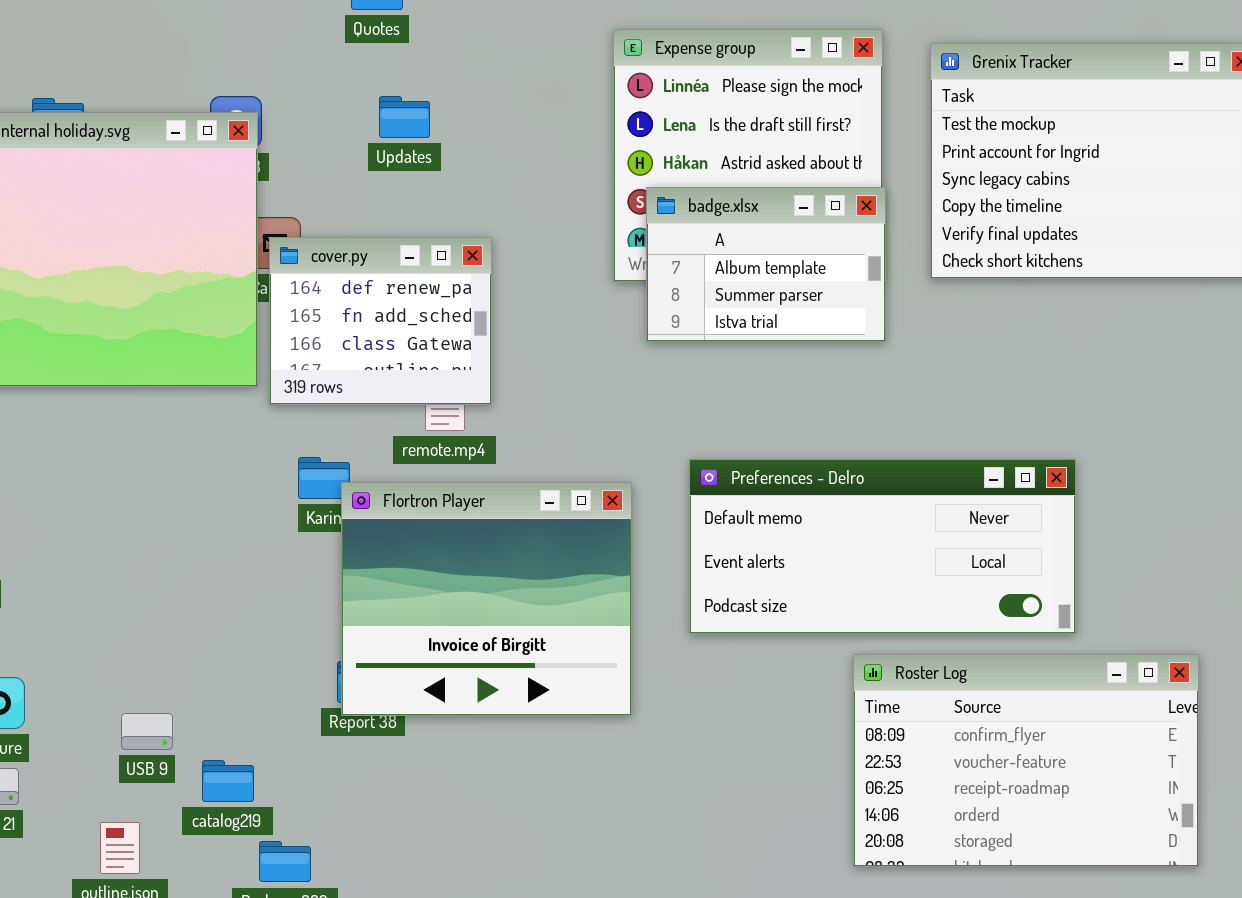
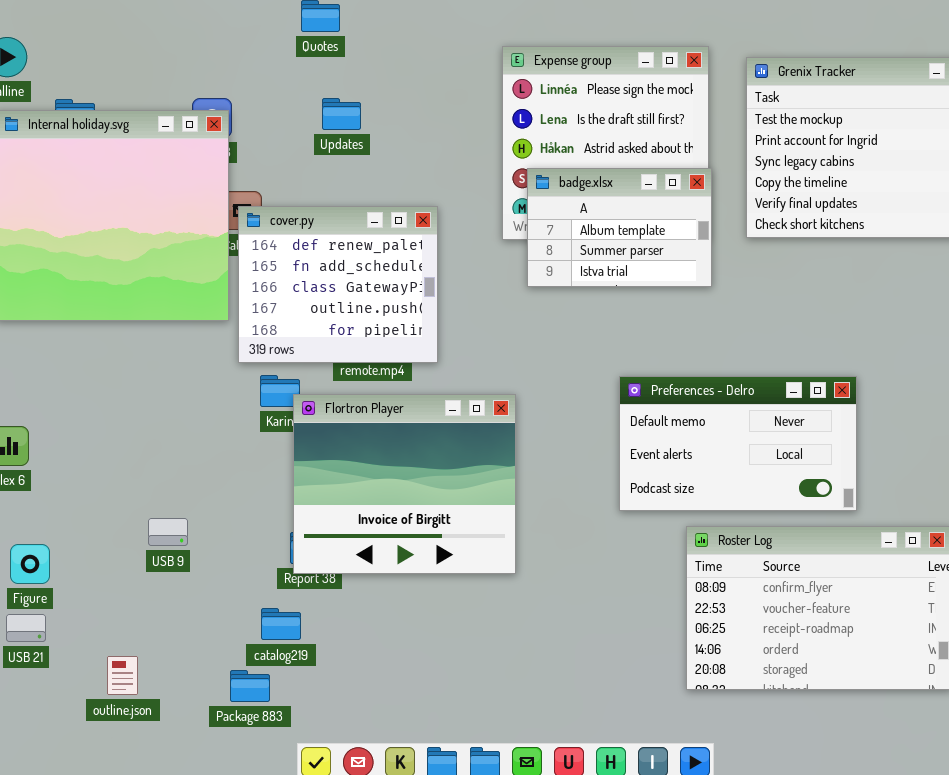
cover.py: [269,237,492,405] -> [238,206,438,363], resized
Preferences - Delro: [689,459,1076,634] -> [619,376,857,511], resized
USB 9: [121,713,173,750] -> [148,518,188,546], moved
catalog219: [202,760,254,802] -> [261,608,301,640], moved

